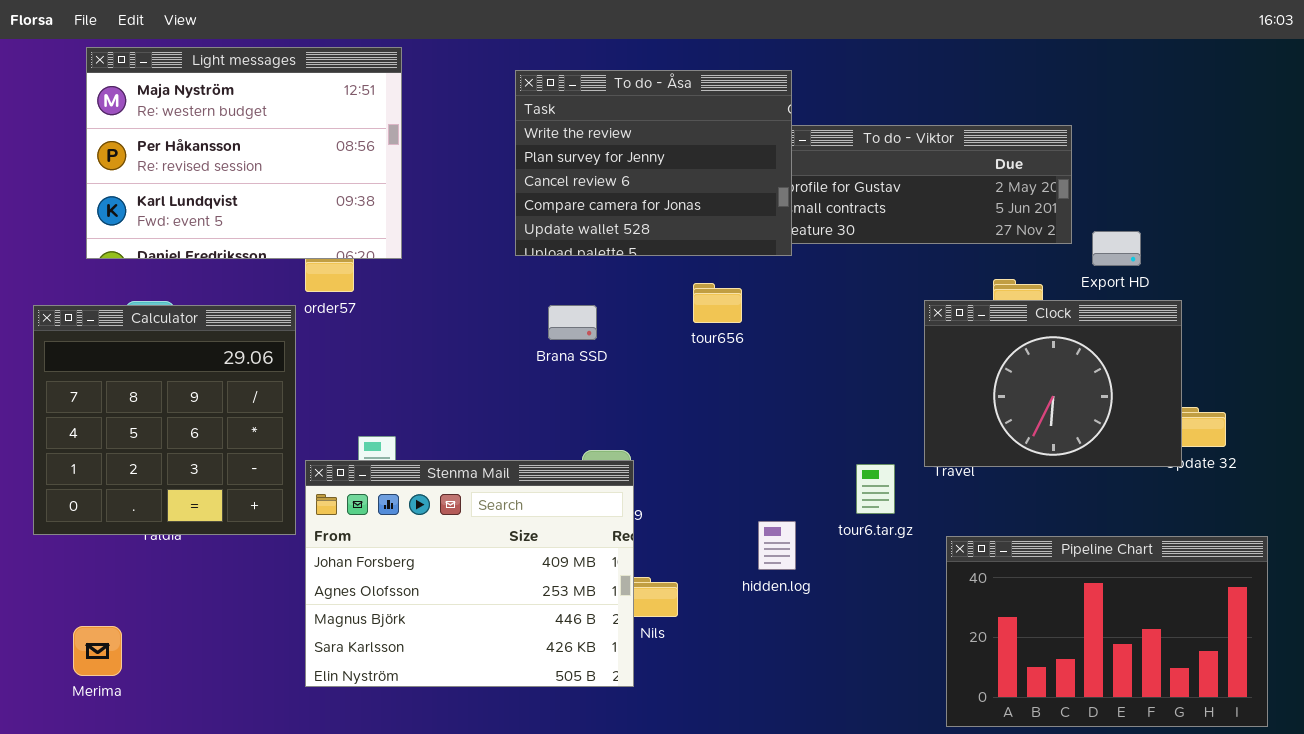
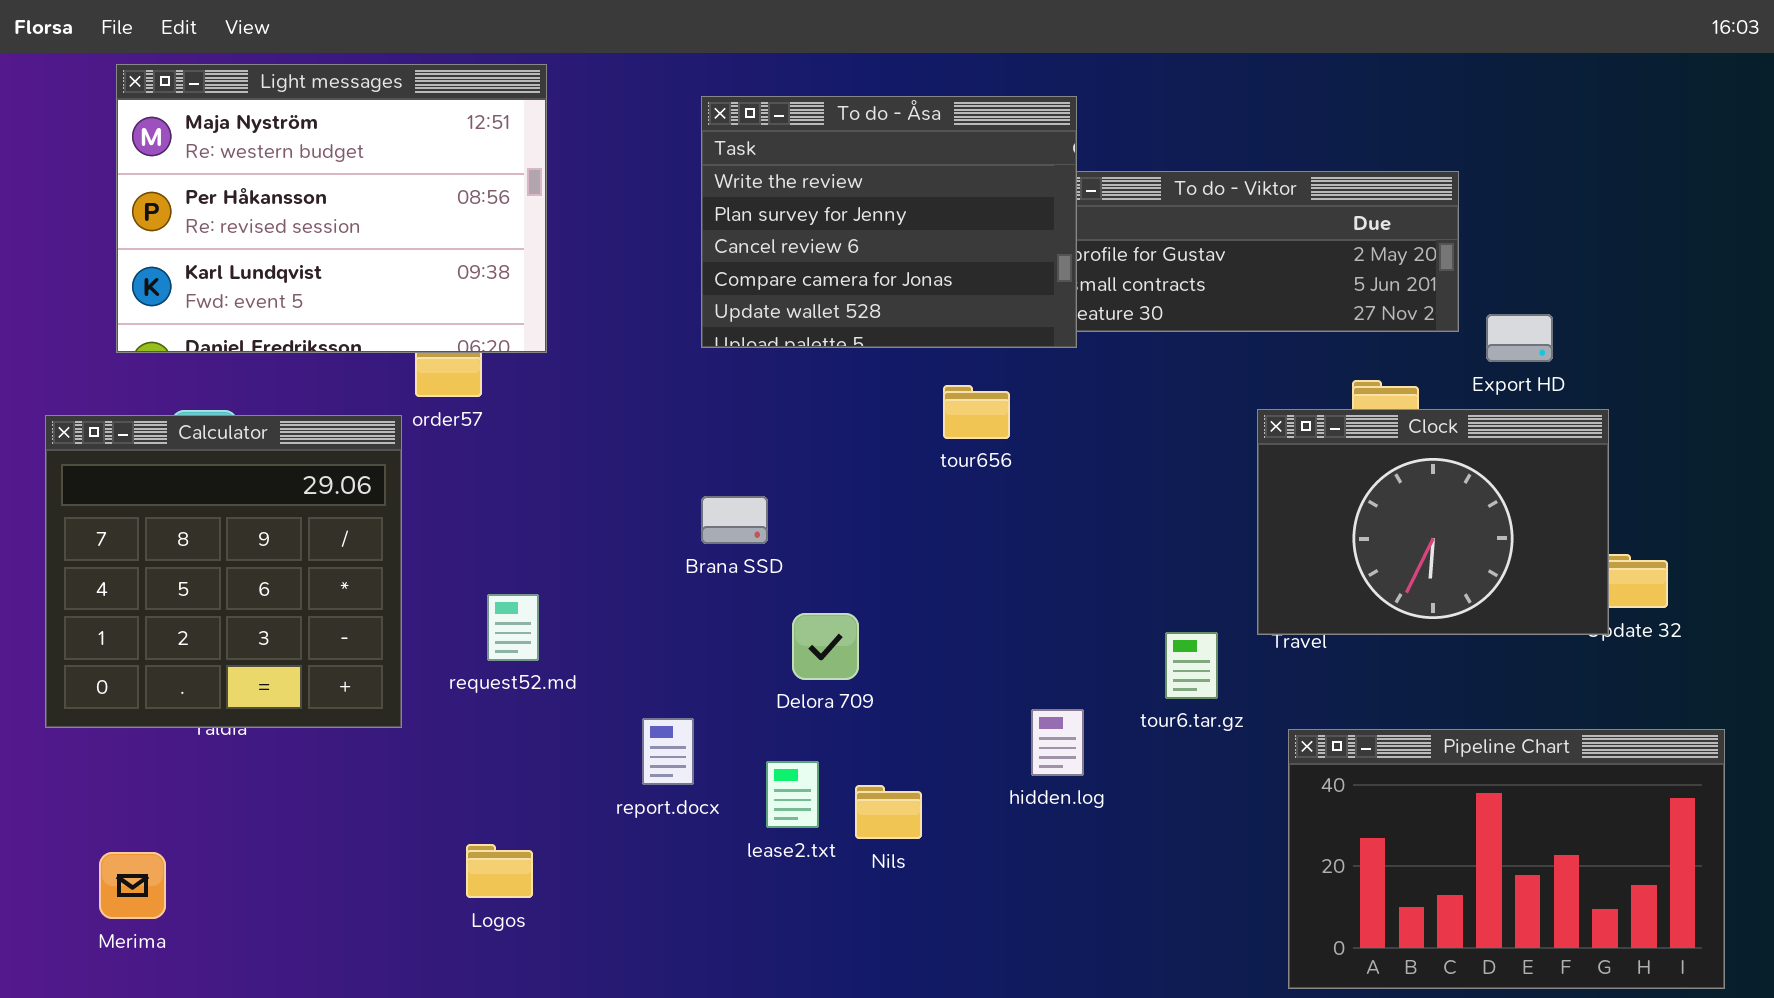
Brana SSD: [548,305,597,340] -> [701,496,768,544], moved
Stenma Mail: [305,460,634,687] -> none, closed

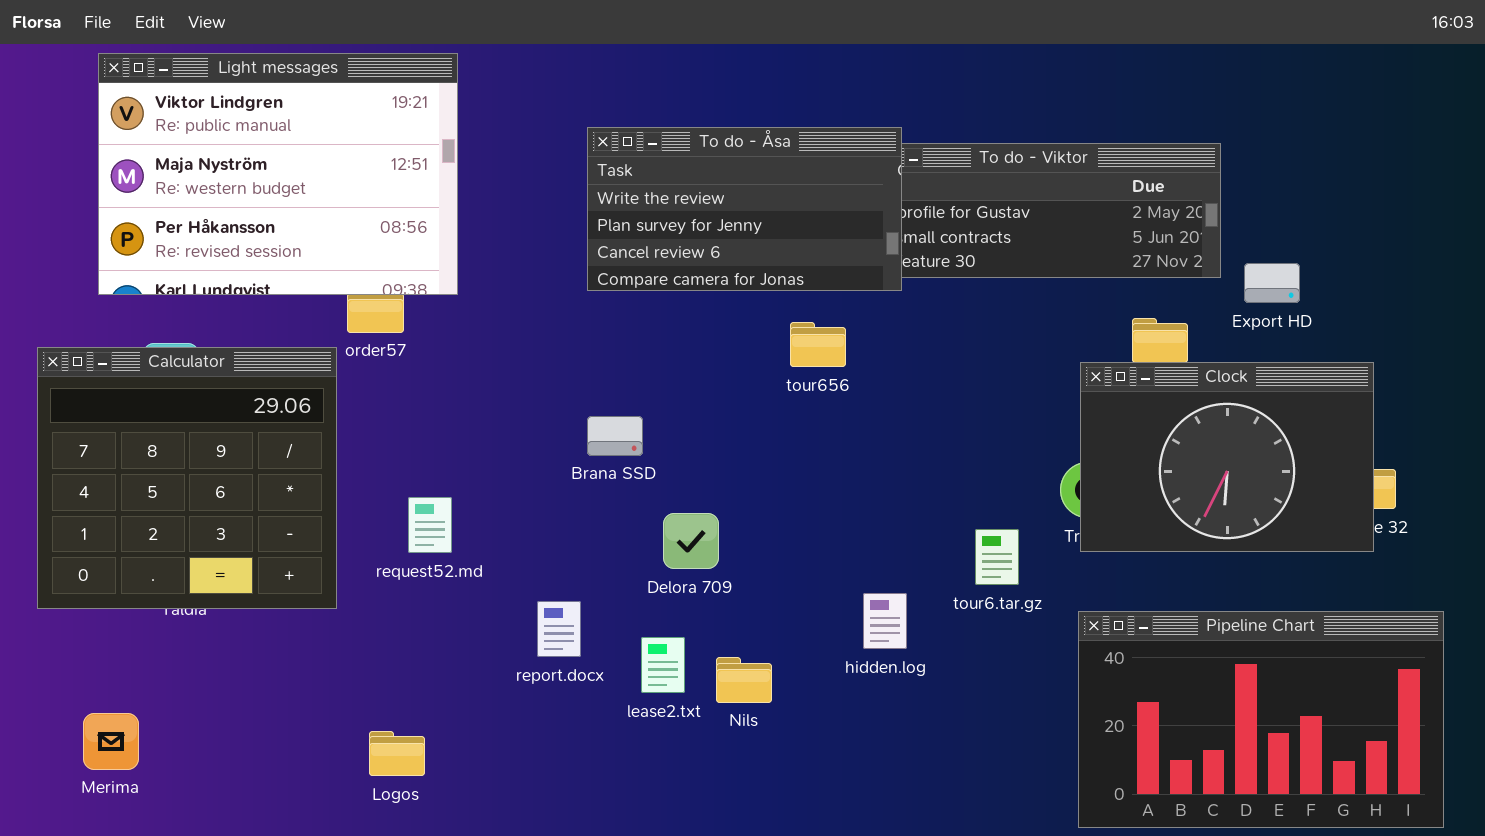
Light messages: [116,64,547,353] -> [98,53,458,295], scrolled up 1 row
To do - Åsa: [701,96,1077,348] -> [587,127,902,291], resized
Clock: [1257,409,1609,635] -> [1080,362,1374,552], moved
Logos: [466,844,533,898] -> [369,731,425,776], moved

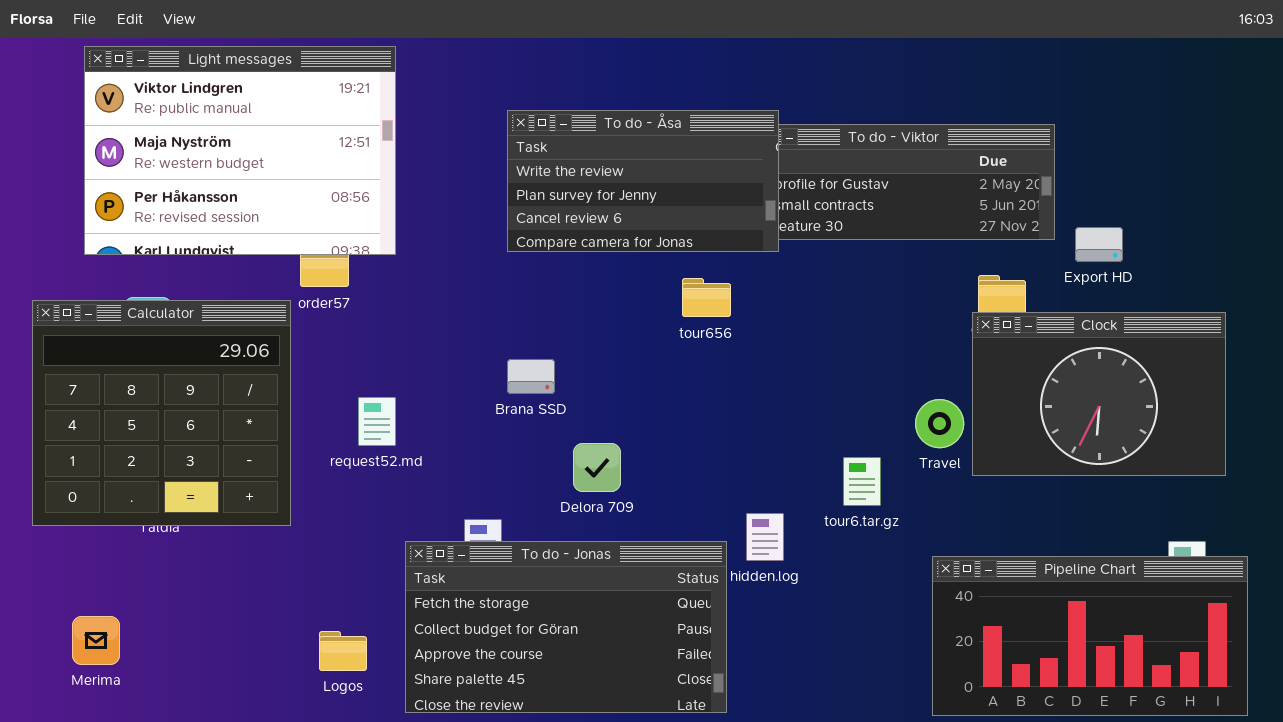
Clock: [1080,362,1374,552] -> [972,312,1226,476], moved
request52.md: [408,497,452,553] -> [358,397,396,446], moved
Pipeline Chart: [1078,611,1444,828] -> [932,556,1248,716], resized
To do - Jonas: none -> [405,541,727,713], opened

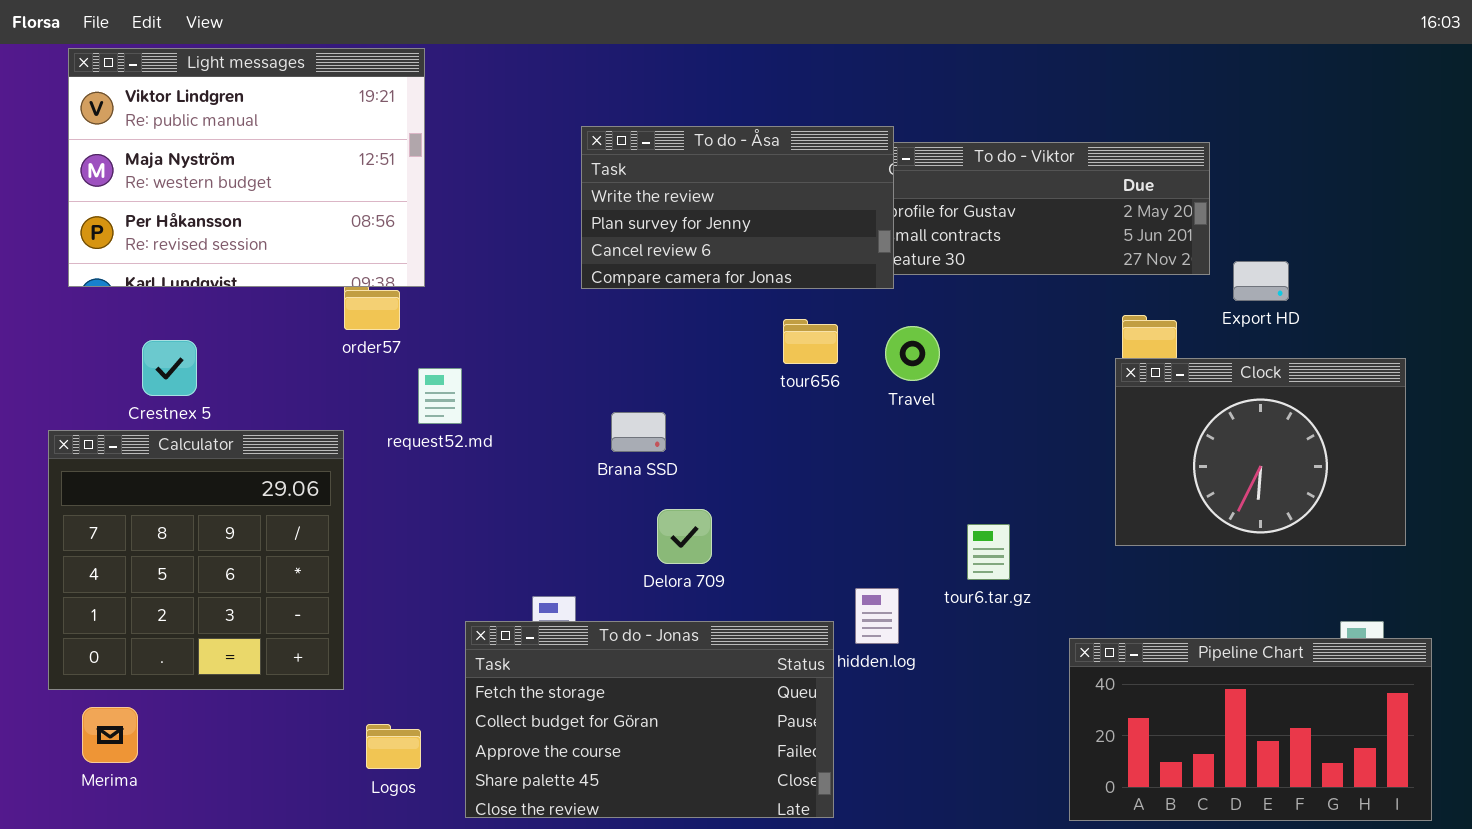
Light messages: [84,46,396,255] -> [68,48,425,287], moved
Calculator: [32,300,291,526] -> [48,430,344,690], moved
Brana SSD: [507,359,555,394] -> [611,412,666,452], moved
request52.md: [358,397,396,446] -> [418,368,462,424], moved
Travel: [915,399,964,448] -> [885,326,940,381], moved

